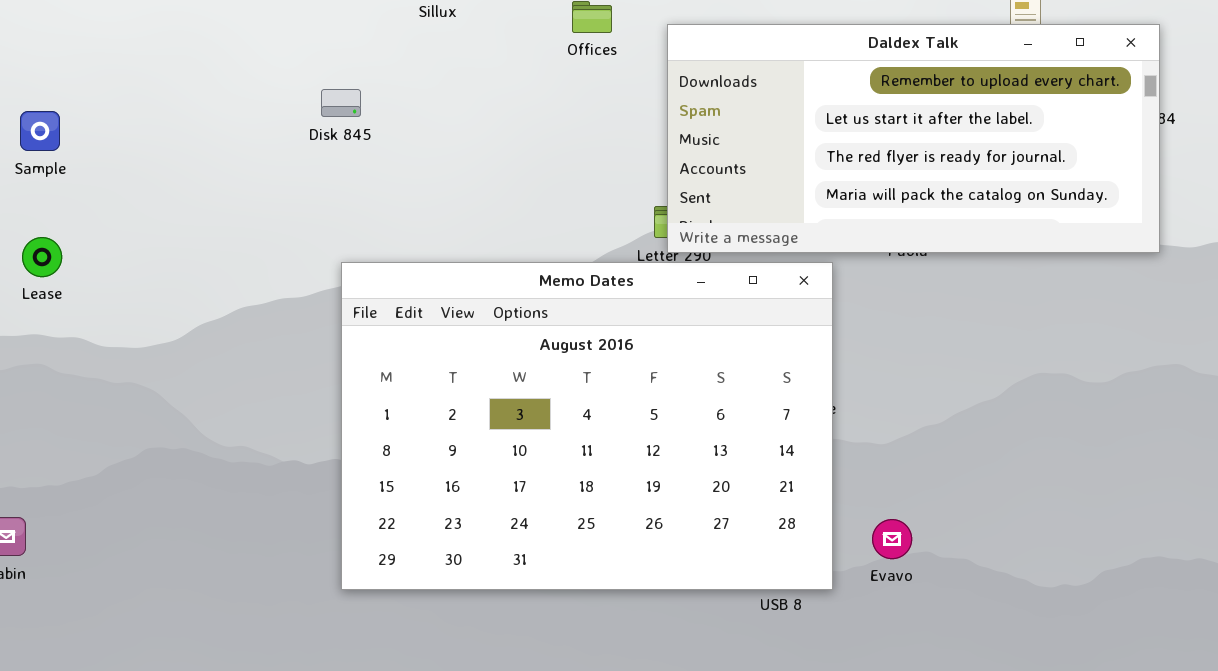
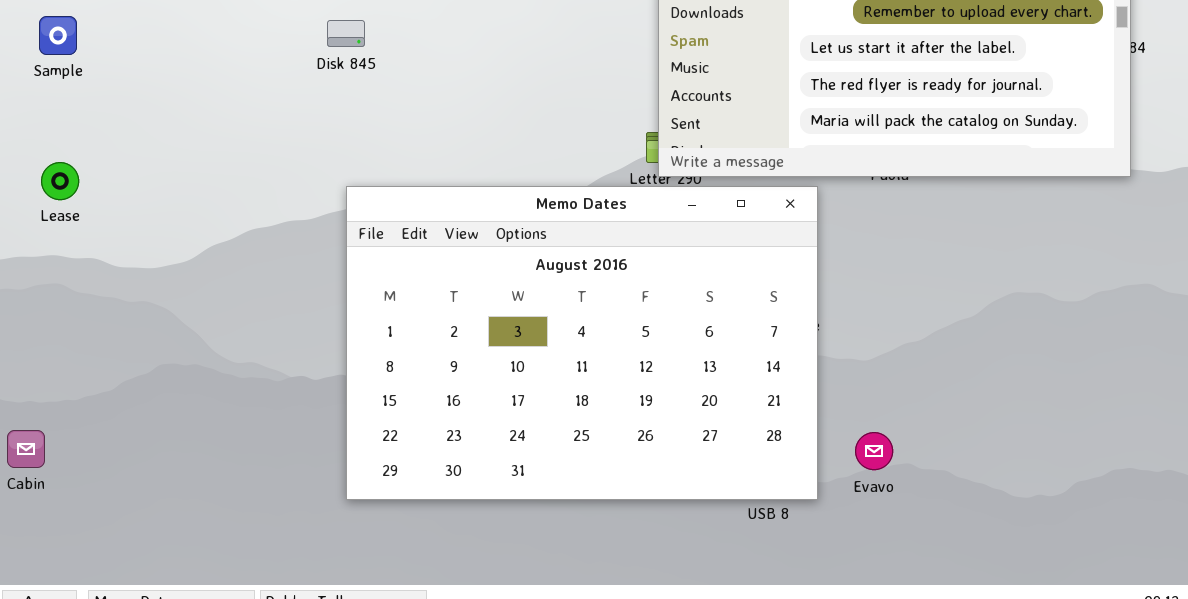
Sample: [20,111,60,151] -> [39,16,77,55], moved

